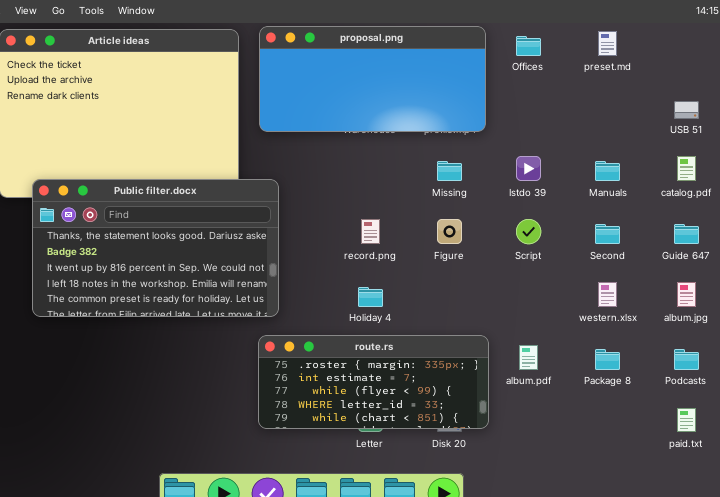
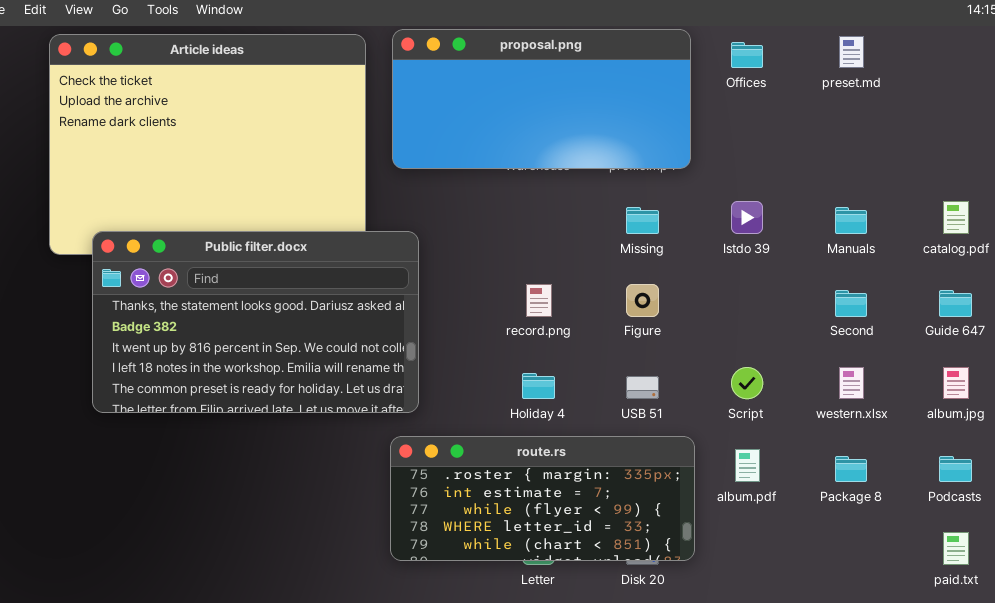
USB 51: [674,101,699,119] -> [626,376,659,399], moved
Script: [516,219,541,244] -> [731,367,763,399], moved

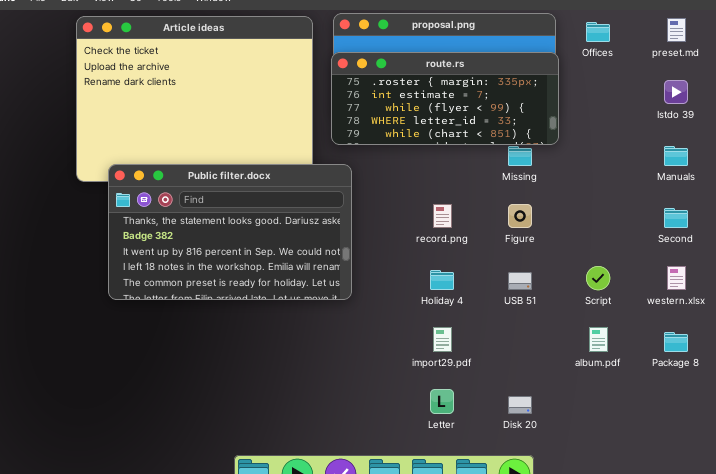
Istdo 39: [731,201,763,234] -> [664,80,688,104], moved
route.rs: [390,436,695,561] -> [331,52,559,145], moved

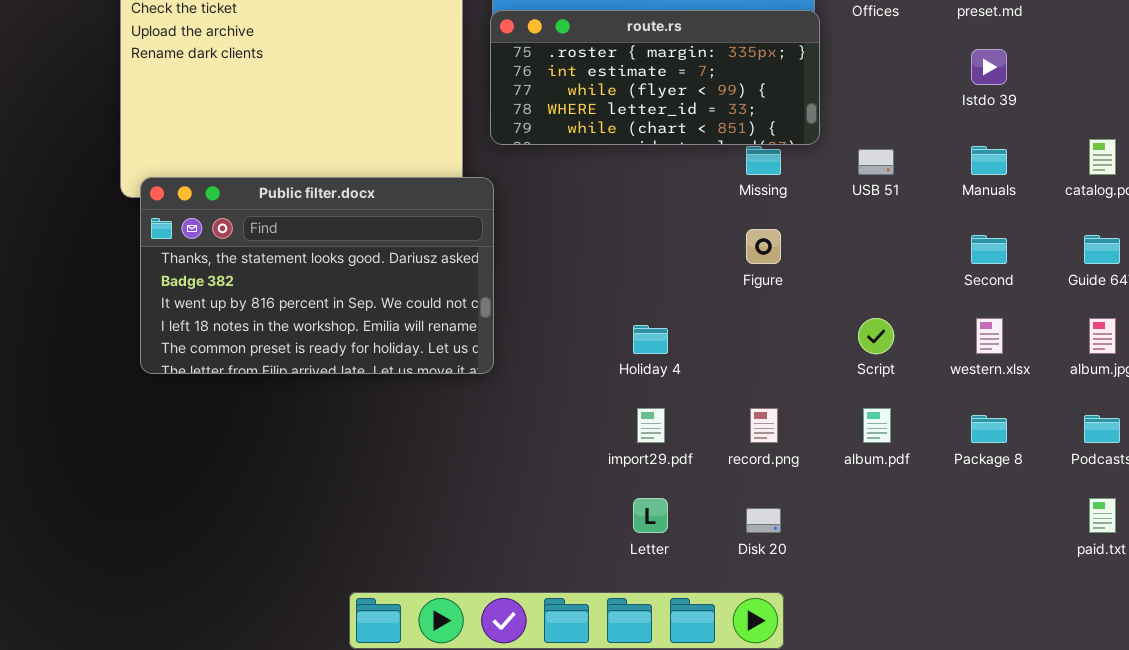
Public filter.docx: [108,164,352,300] -> [140,177,494,374], moved
record.png: [433,204,452,228] -> [750,408,778,443], moved
USB 51: [508,272,532,290] -> [858,149,894,175], moved

